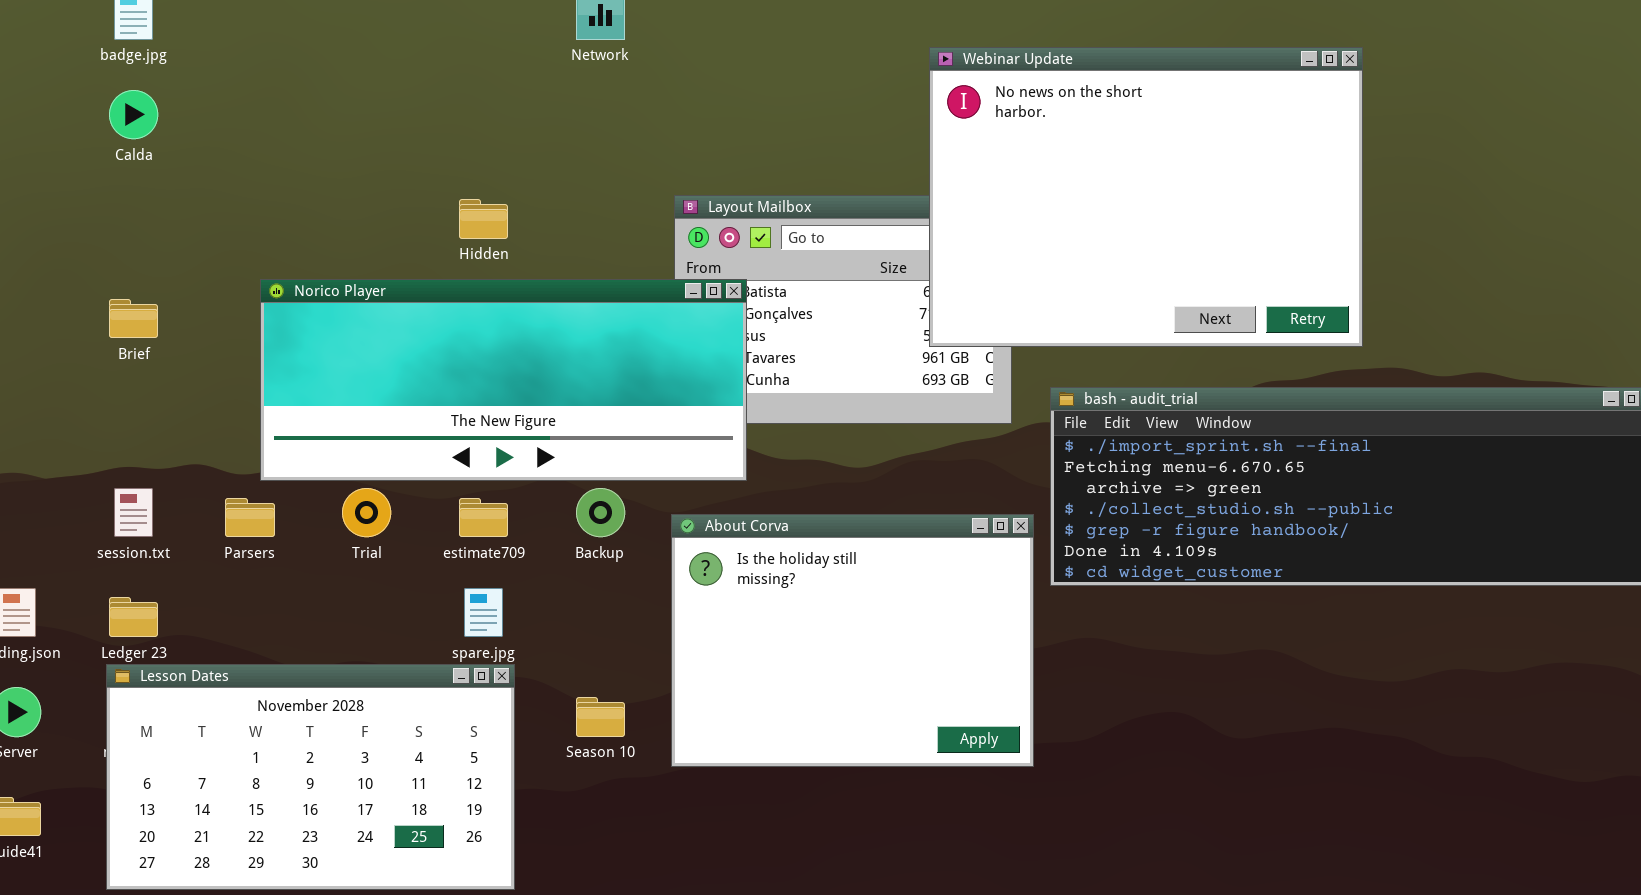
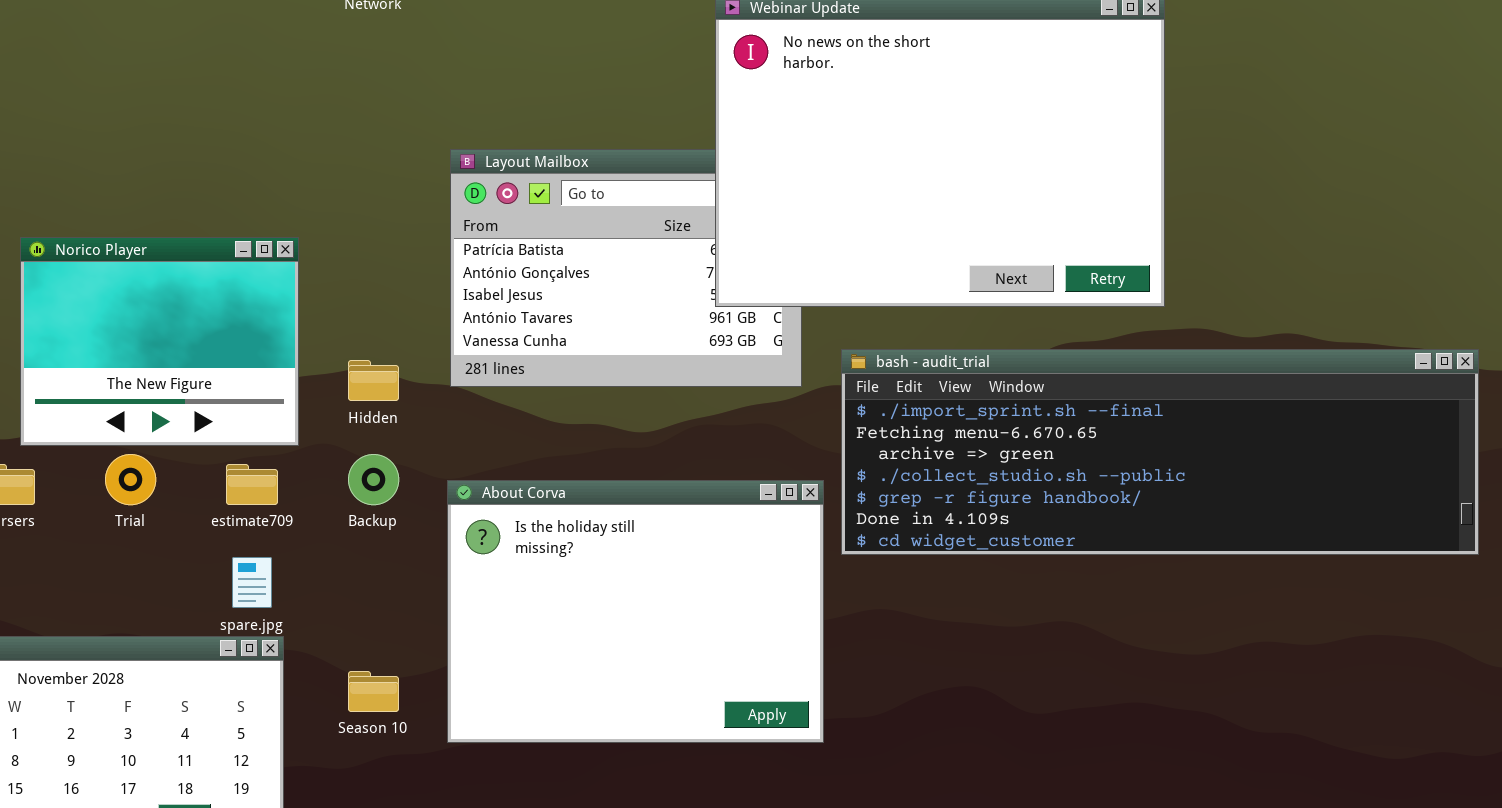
Hidden: [459,199,508,239] -> [348,360,399,401], moved
Norico Player: [260,279,747,481] -> [20,237,299,446], resized

